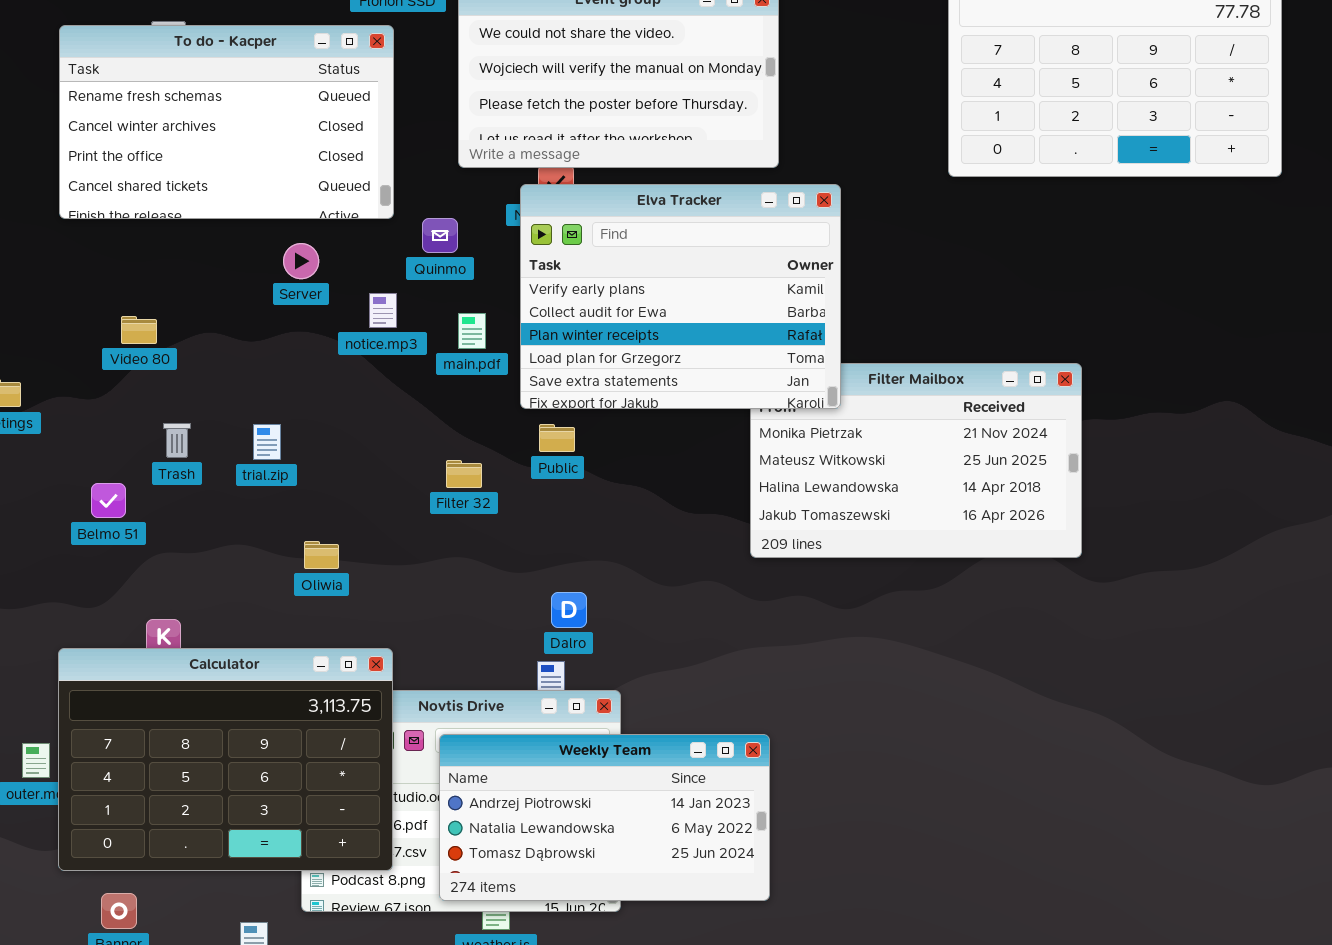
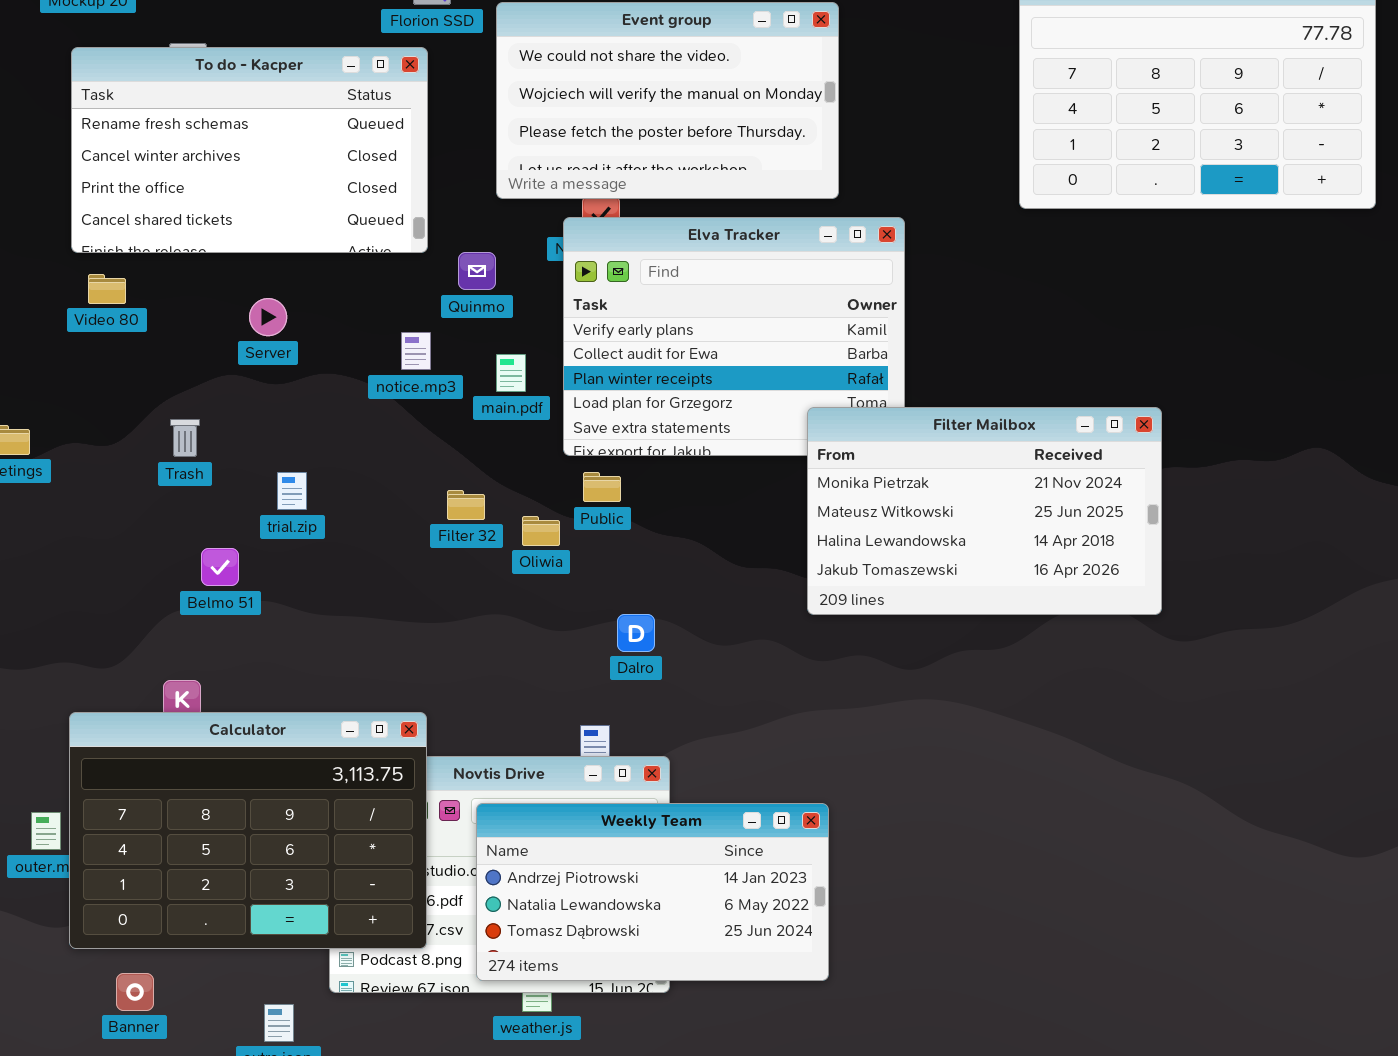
Server: [283,243,319,279] -> [249,298,287,336], moved
Video 80: [121,316,157,344] -> [88,274,126,304], moved
Filter Mailbox: [750,363,1082,558] -> [807,407,1162,615], raised
Trash: [163,423,191,458] -> [170,419,200,457], moved
Filter 32: [446,460,482,488] -> [447,490,485,520], moved
Belmo 51: [91,483,126,518] -> [201,548,239,586], moved
Oliwia: [304,541,339,569] -> [522,516,560,546], moved
Dalro: [551,592,587,628] -> [617,614,655,652], moved

